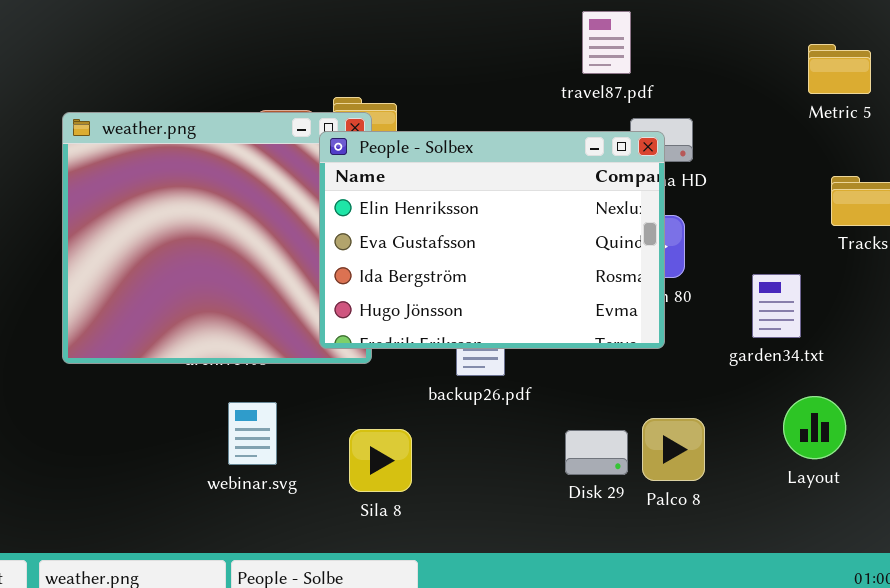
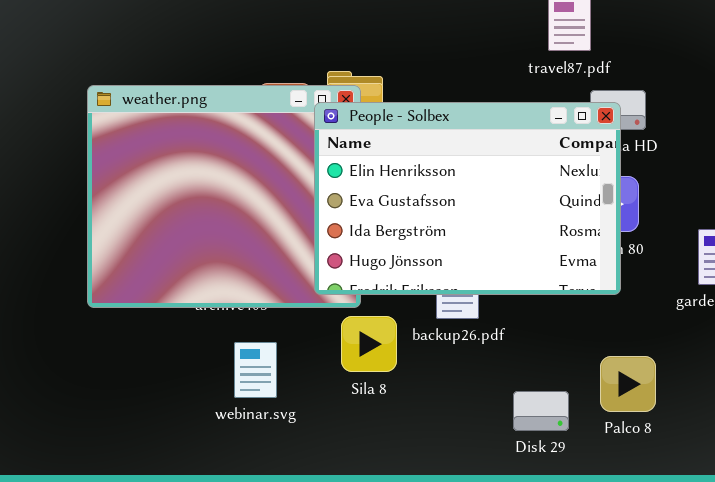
Sila 8: [349,429,412,492] -> [341,316,397,372], moved
Disk 29: [565,430,628,475] -> [513,391,569,431], moved

